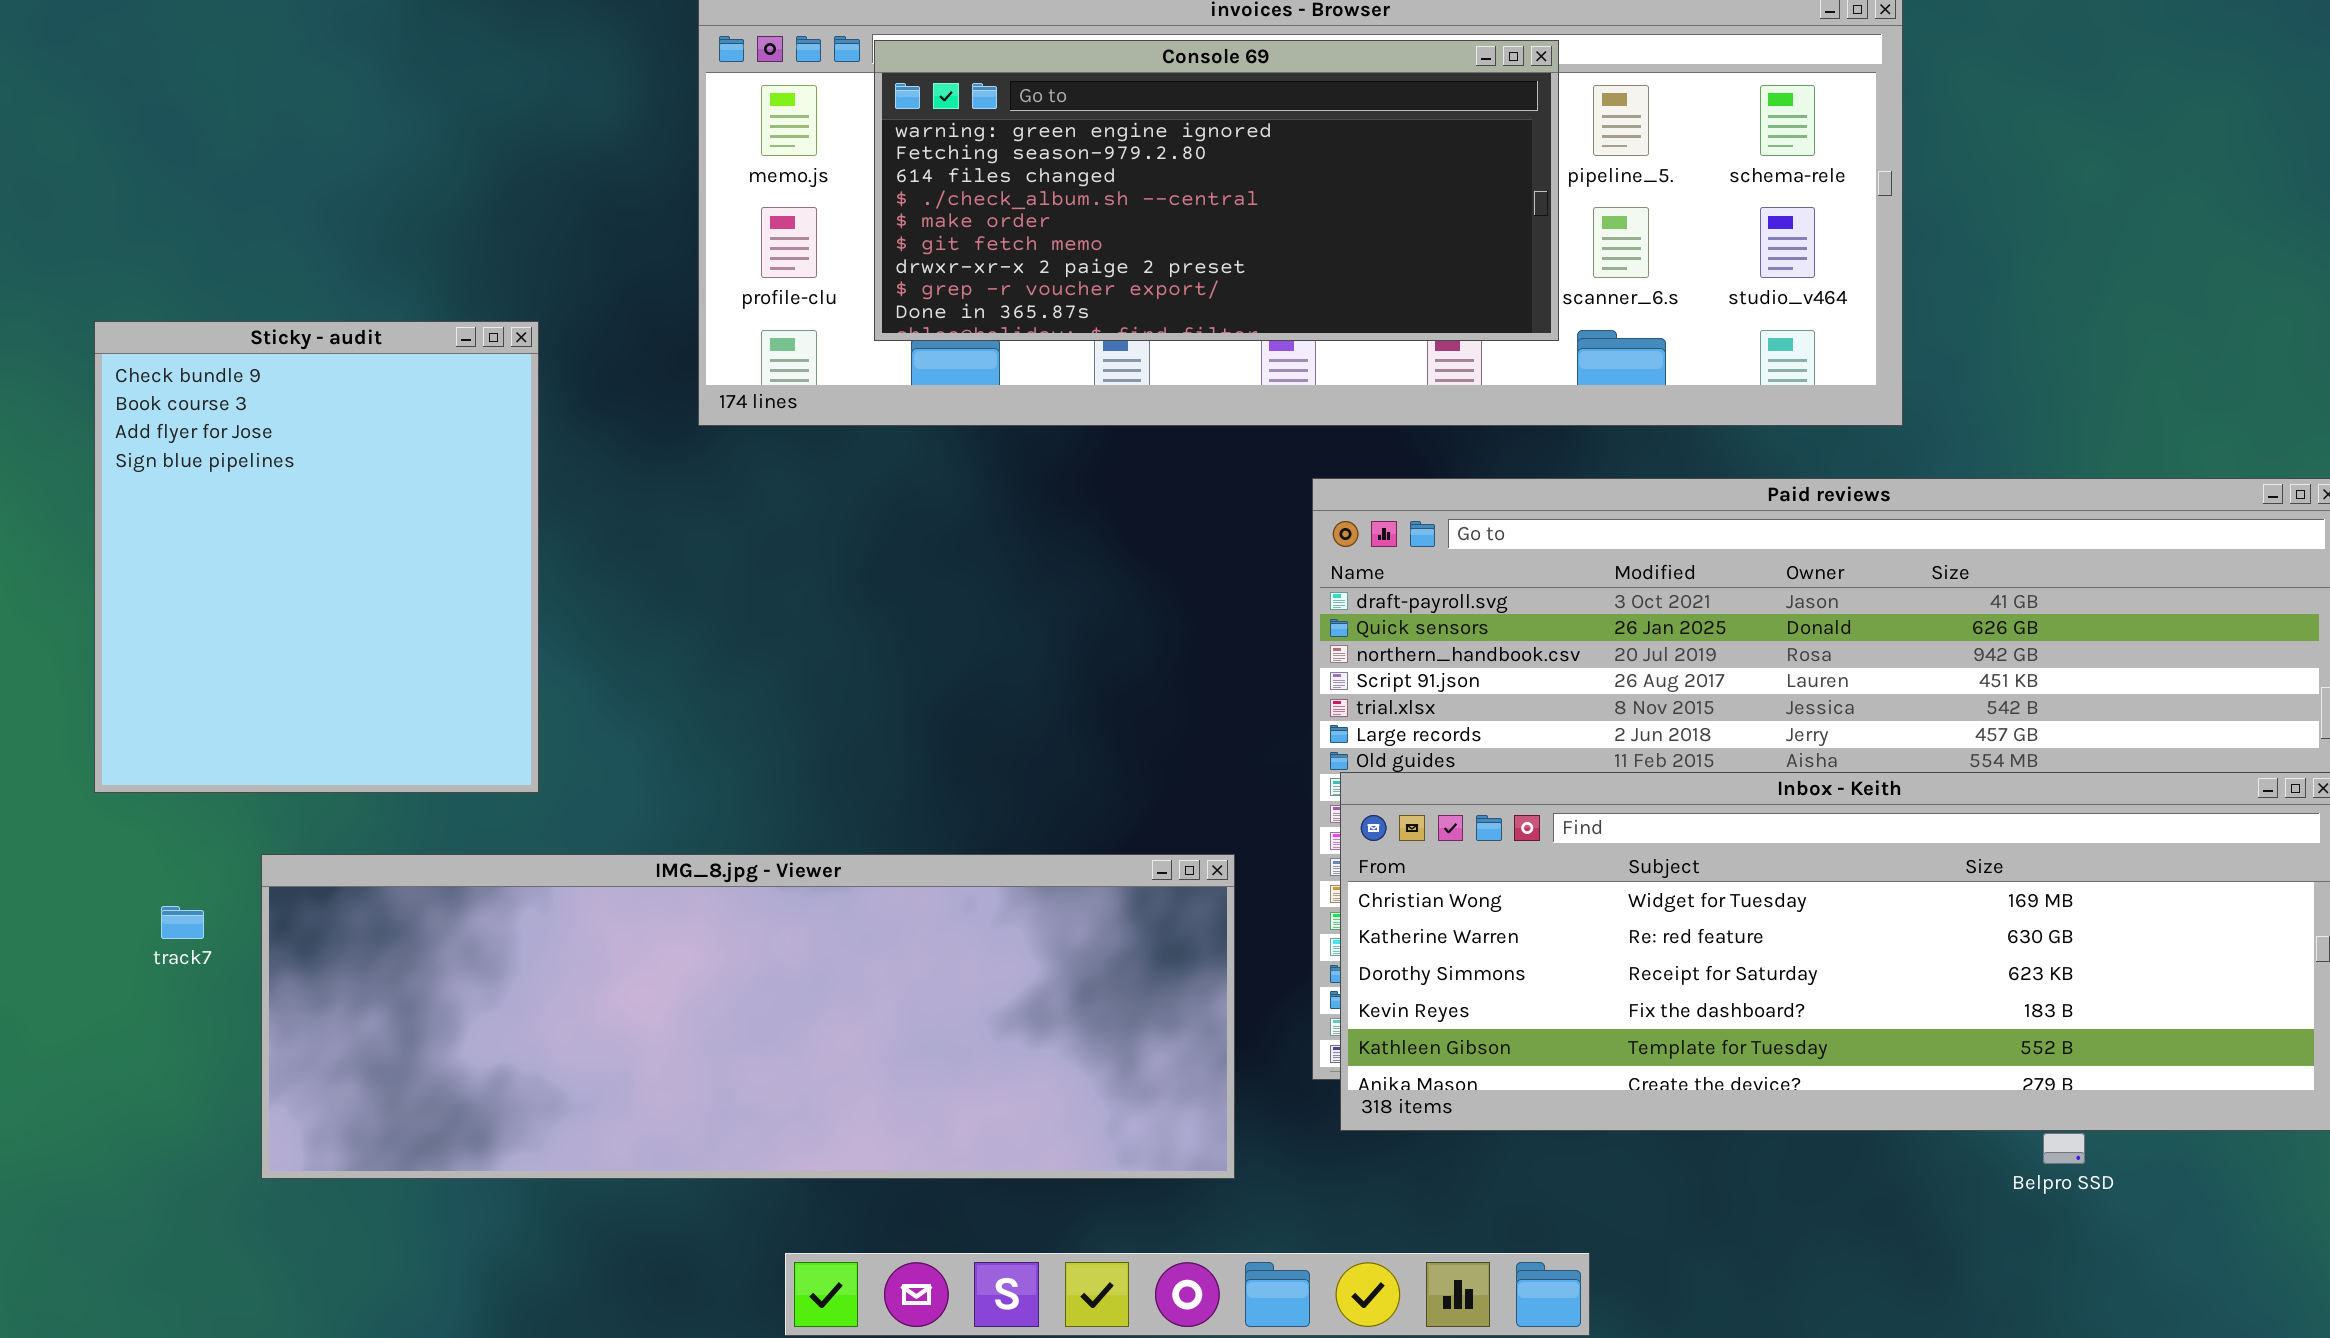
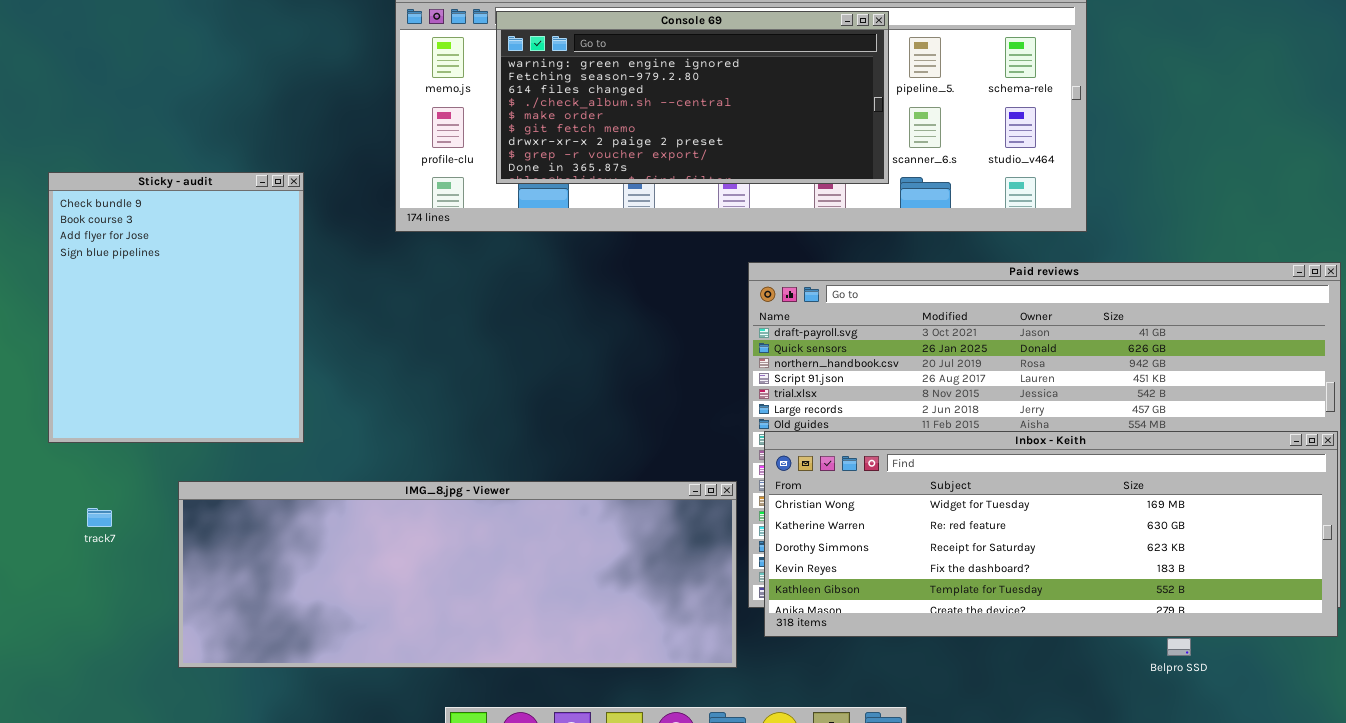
IMG_8.jpg - Viewer: [261,854,1235,1179] -> [178,481,737,668], moved

